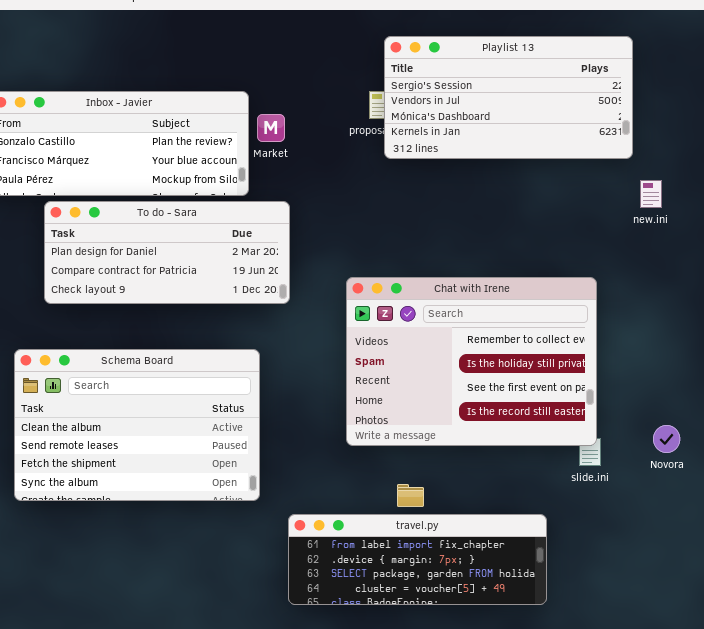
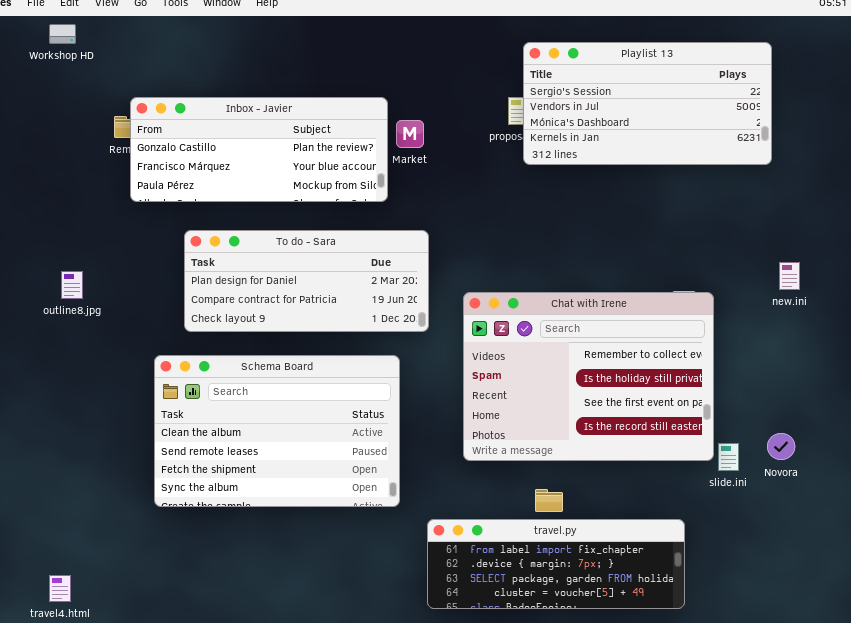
new.ini: [640,180,662,208] -> [779,262,800,290], moved
To do - Sara: [44,201,290,304] -> [184,230,429,332], moved
Chat with Irene: [346,277,597,446] -> [463,292,714,461], moved
Novora: [653,425,680,453] -> [767,433,795,460], moved

